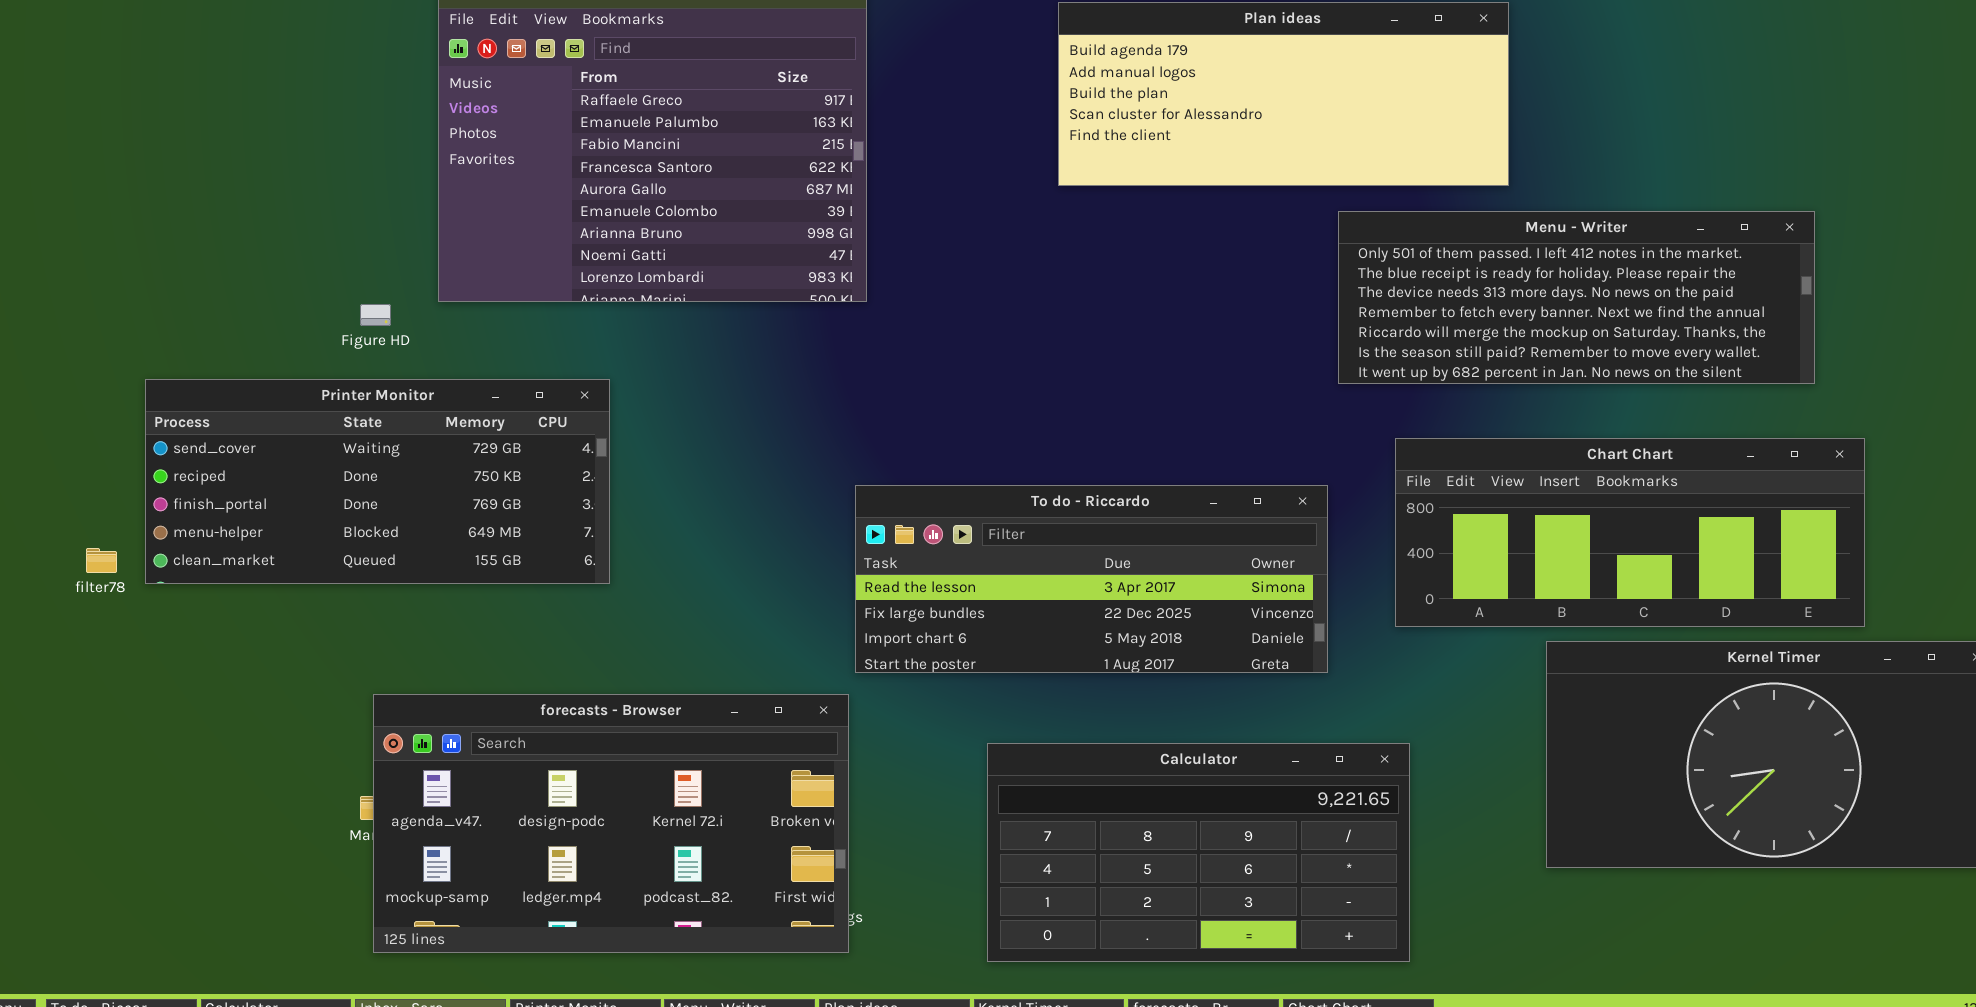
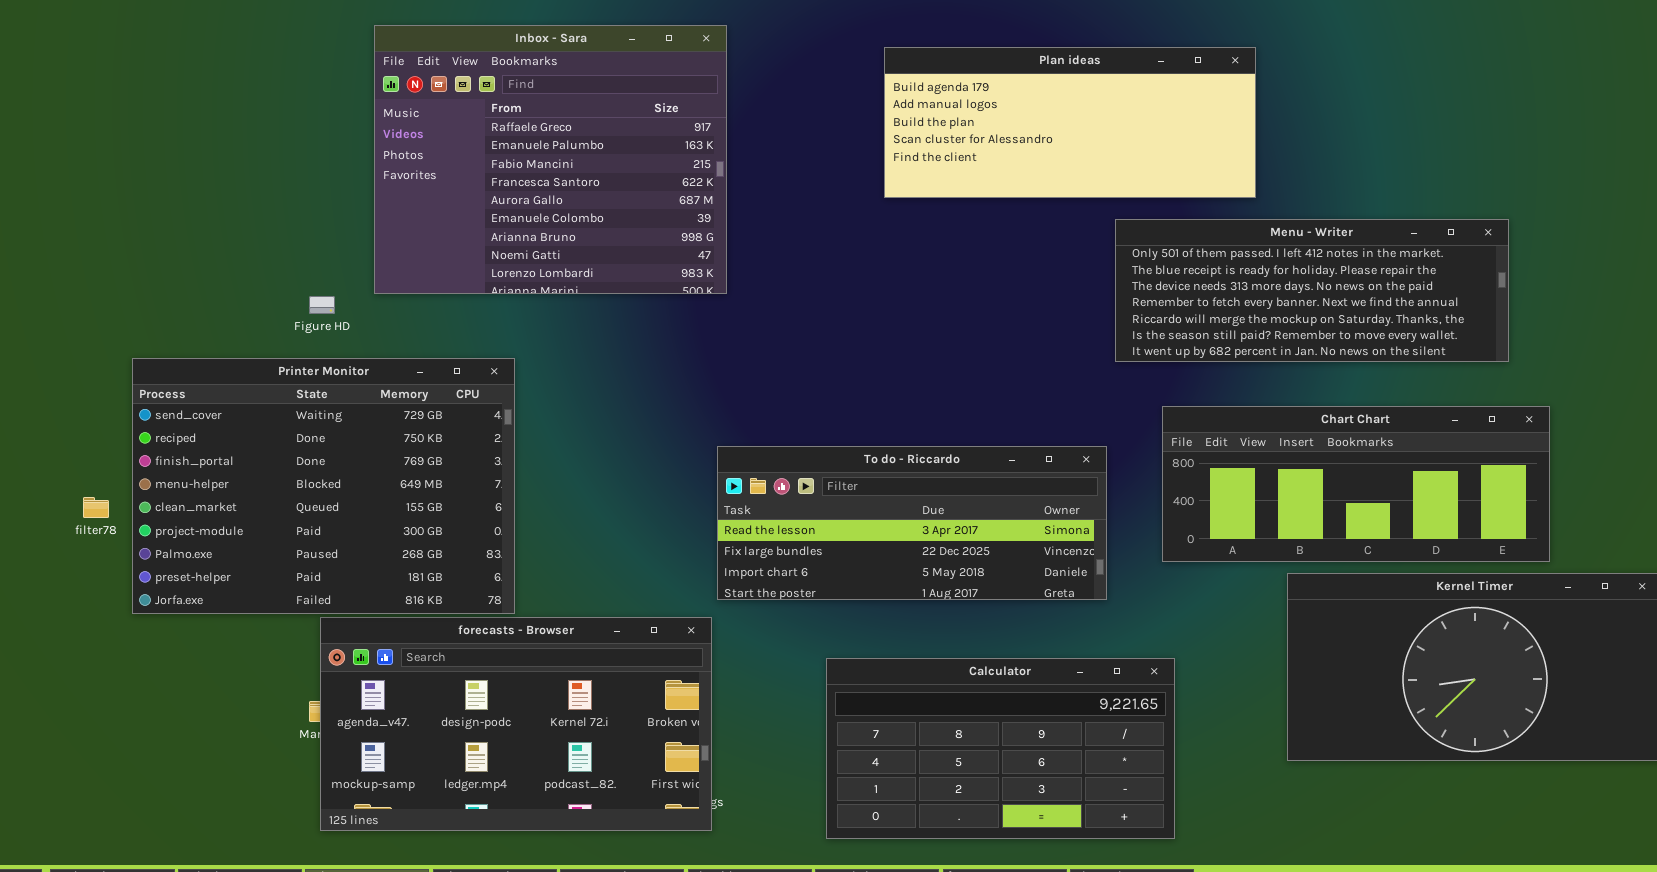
Printer Monitor: [145,379,610,584] -> [132,358,515,614], resized

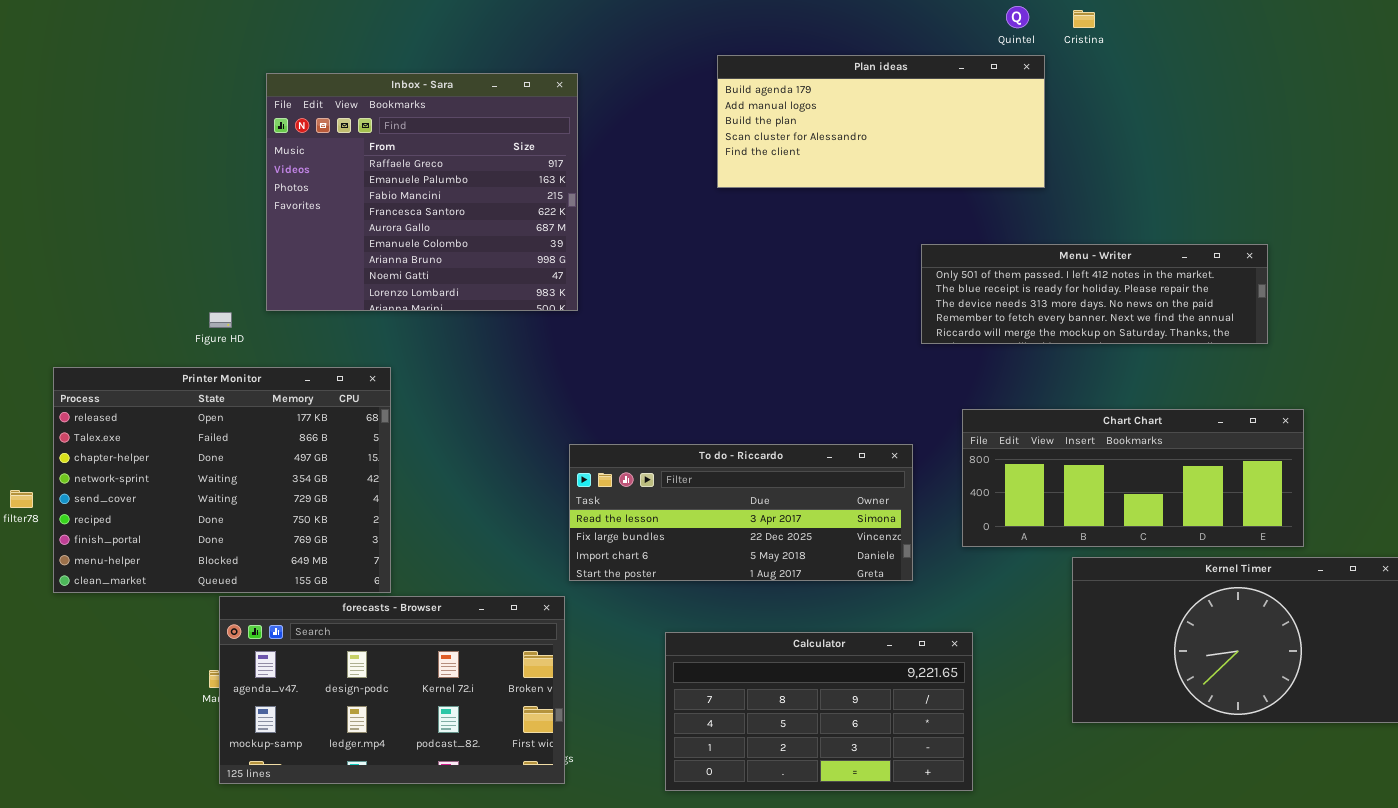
Plan ideas: [884,47,1256,198] -> [717,55,1045,188], moved
Menu - Writer: [1115,219,1509,362] -> [921,244,1268,344], resized
Printer Monitor: [132,358,515,614] -> [53,367,391,593], scrolled up 4 rows

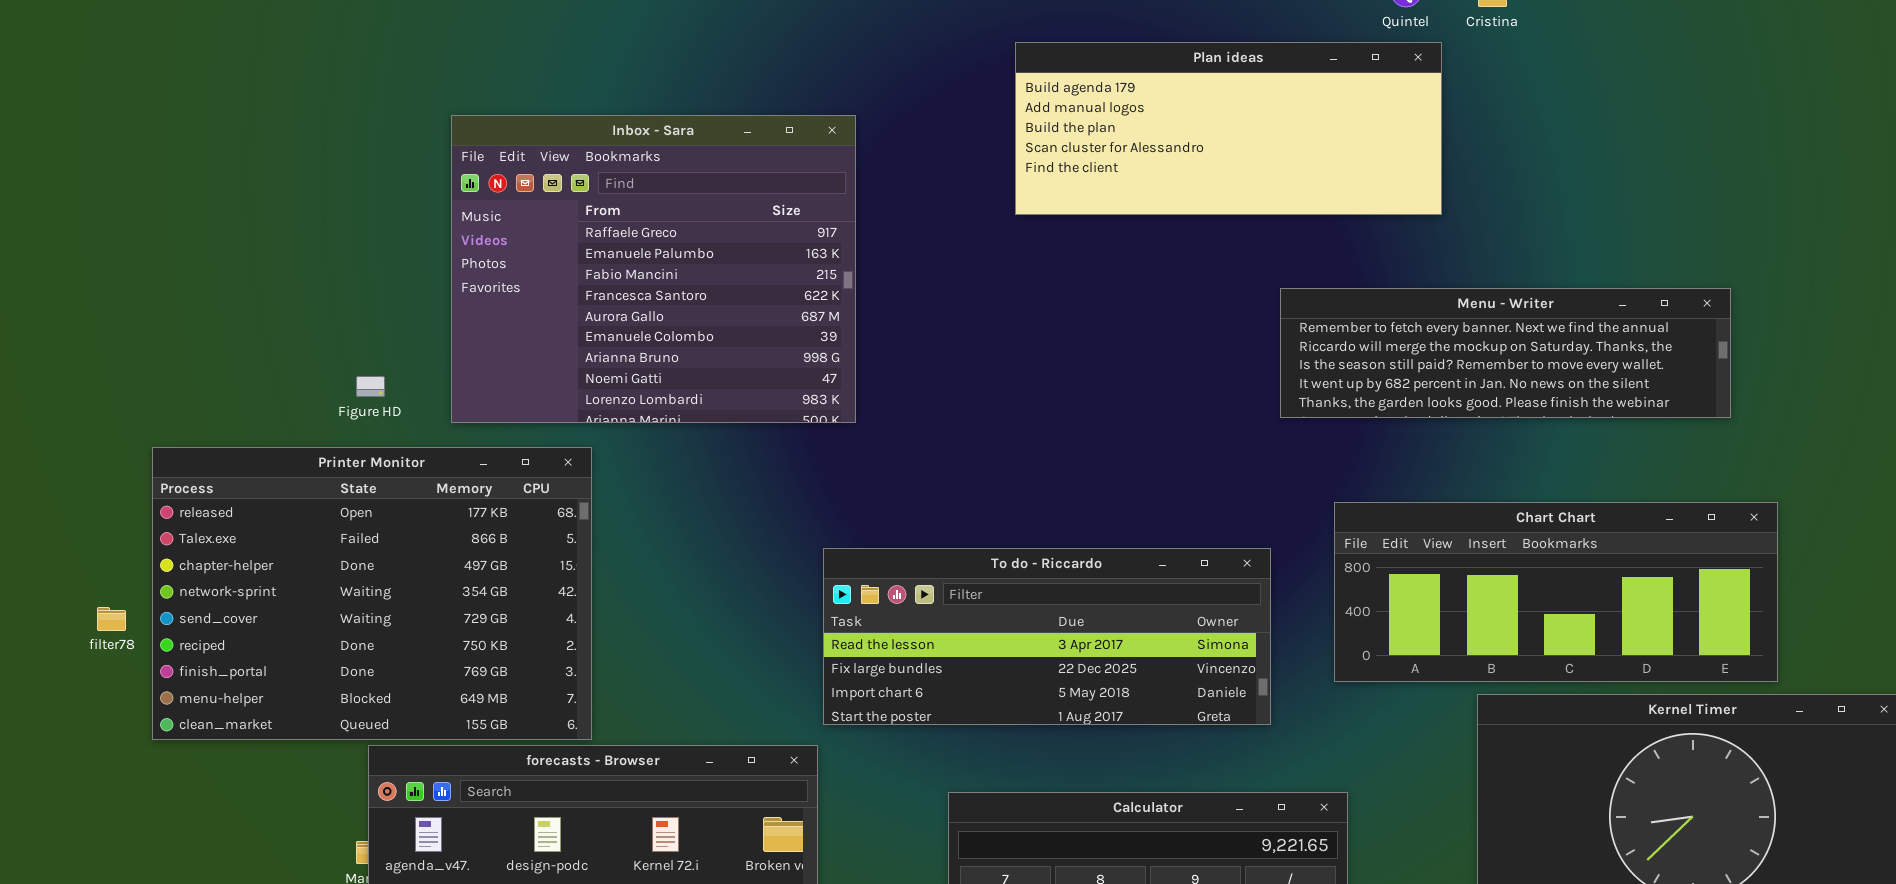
Inbox - Sara: [266,73,578,311] -> [451,115,856,423], moved
Menu - Writer: [921,244,1268,344] -> [1280,288,1731,418], scrolled down 3 rows

